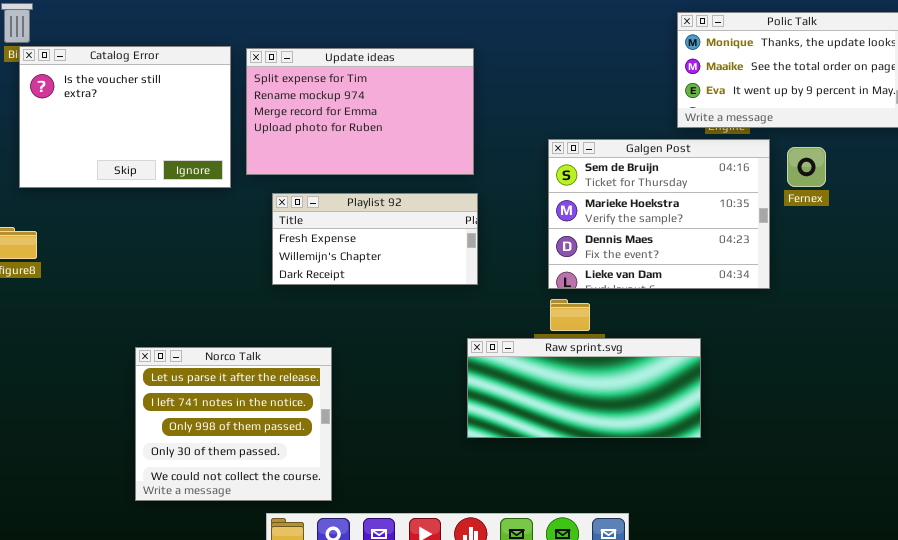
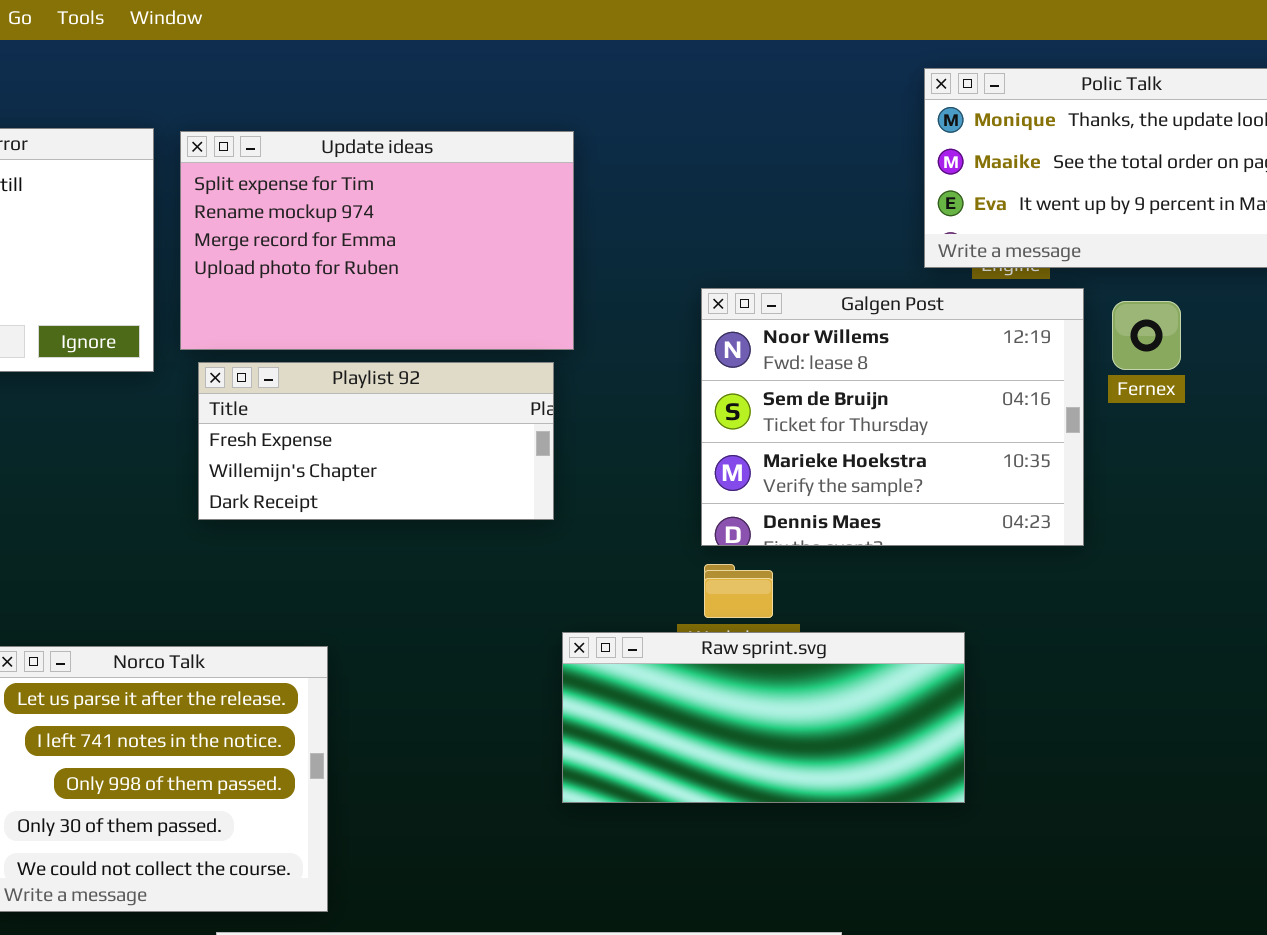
Galgen Post: [548,139,770,289] -> [701,288,1084,546], scrolled up 1 row
Playlist 92: [272,193,478,285] -> [198,362,554,520], moved

